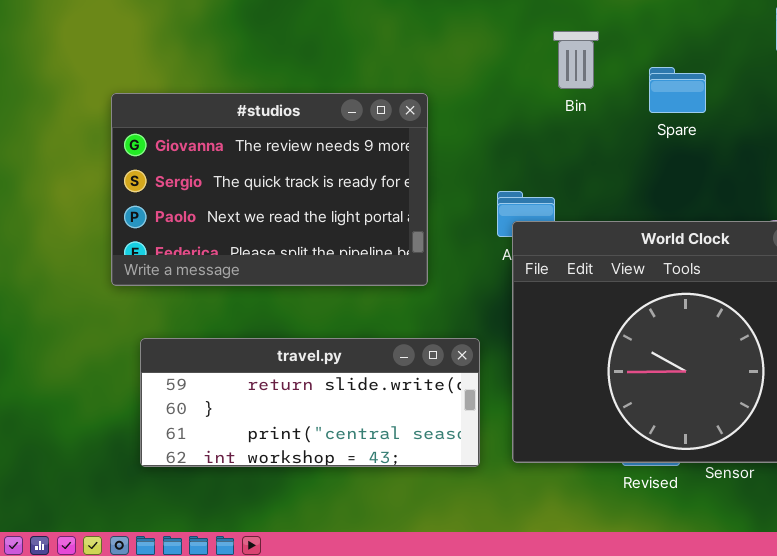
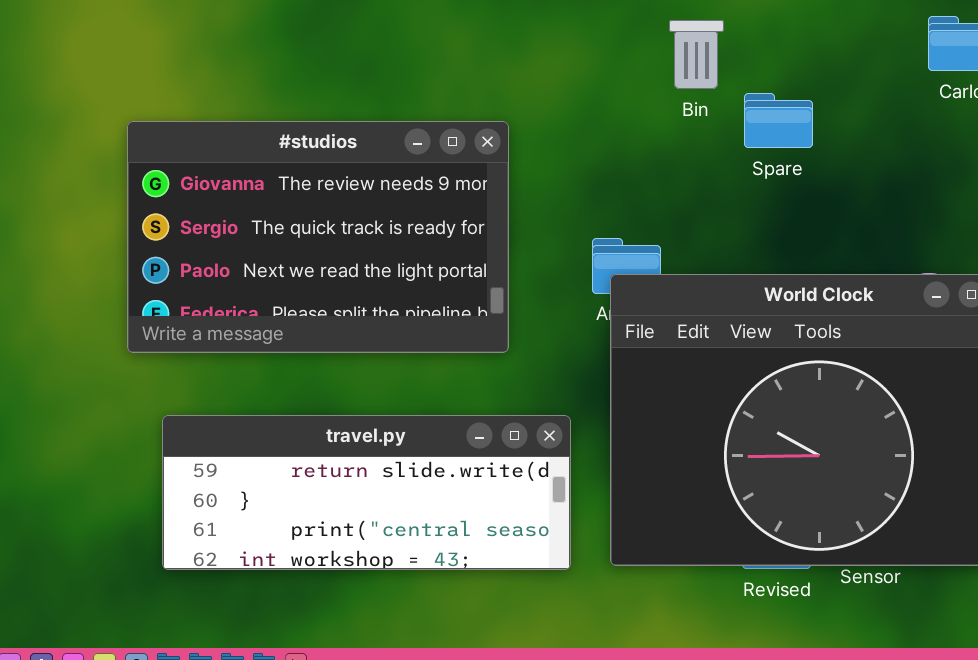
Bin: [553,31,599,89] -> [669,20,724,89], moved
Spare: [649,67,706,113] -> [744,93,813,148], moved

